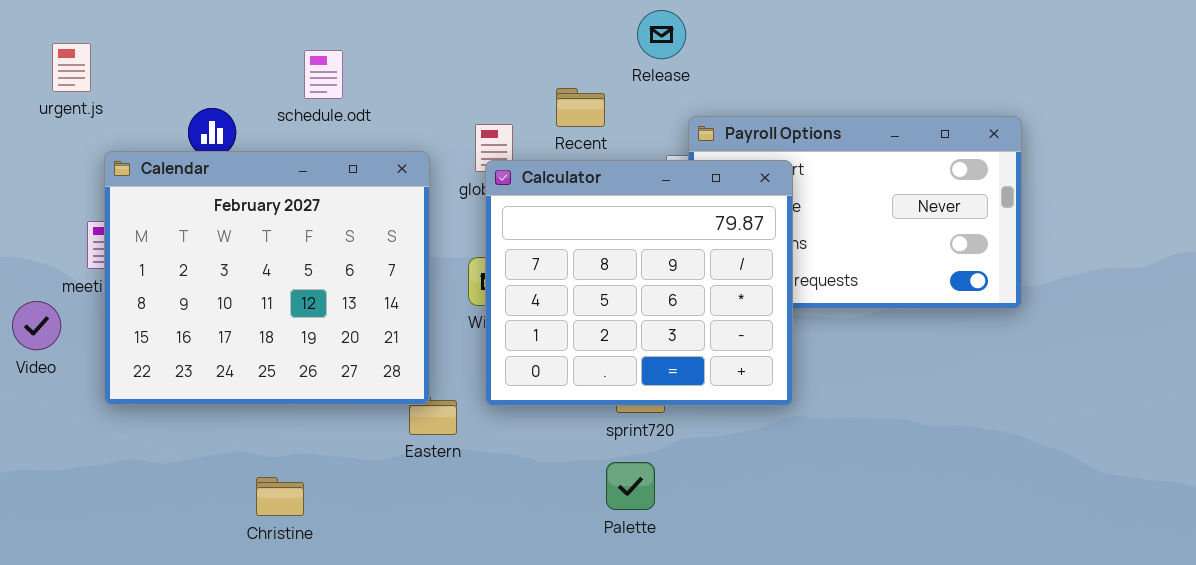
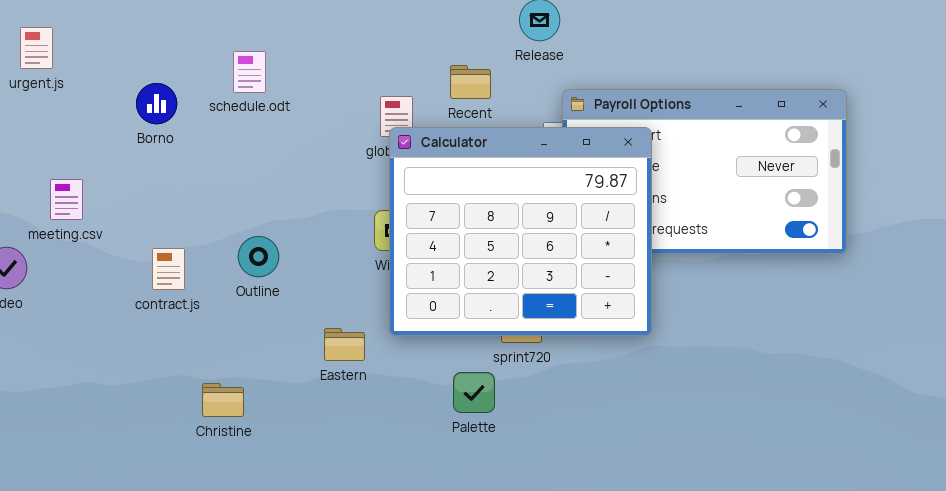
schedule.odt: [304,50,343,99] -> [233,51,266,93], moved
Calendar: [104,151,430,405] -> none, closed
Palette: [606,462,655,510] -> [453,372,495,413], moved
Christine: [256,477,304,516] -> [202,383,244,417], moved

